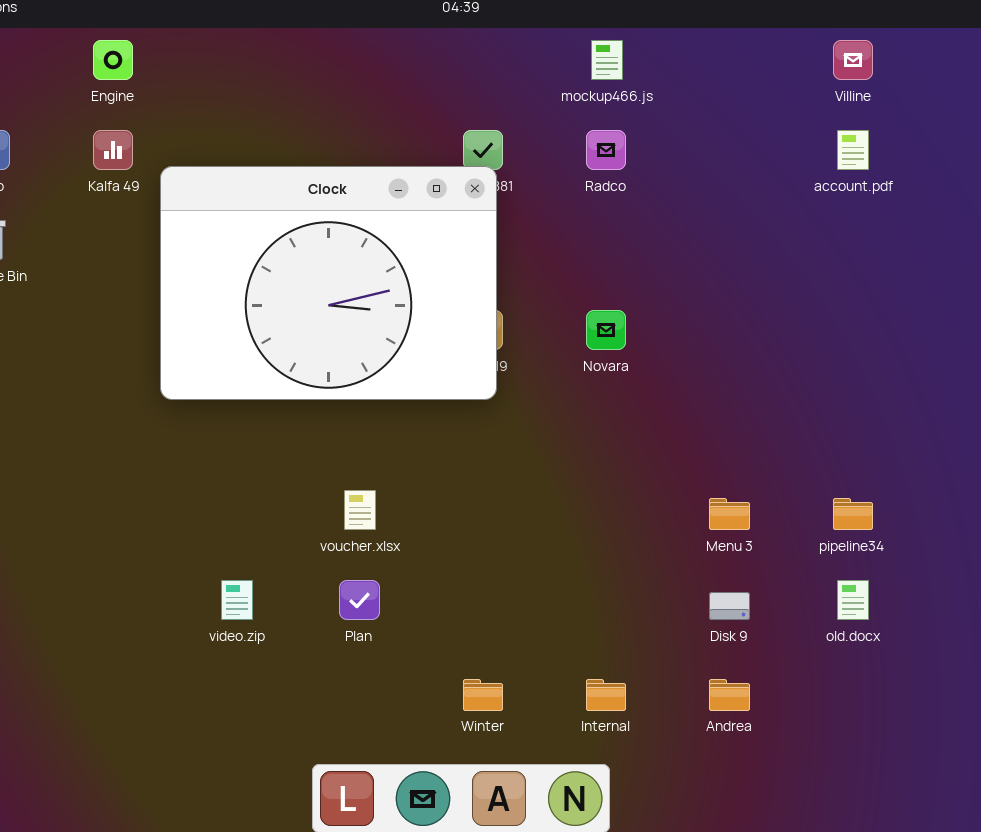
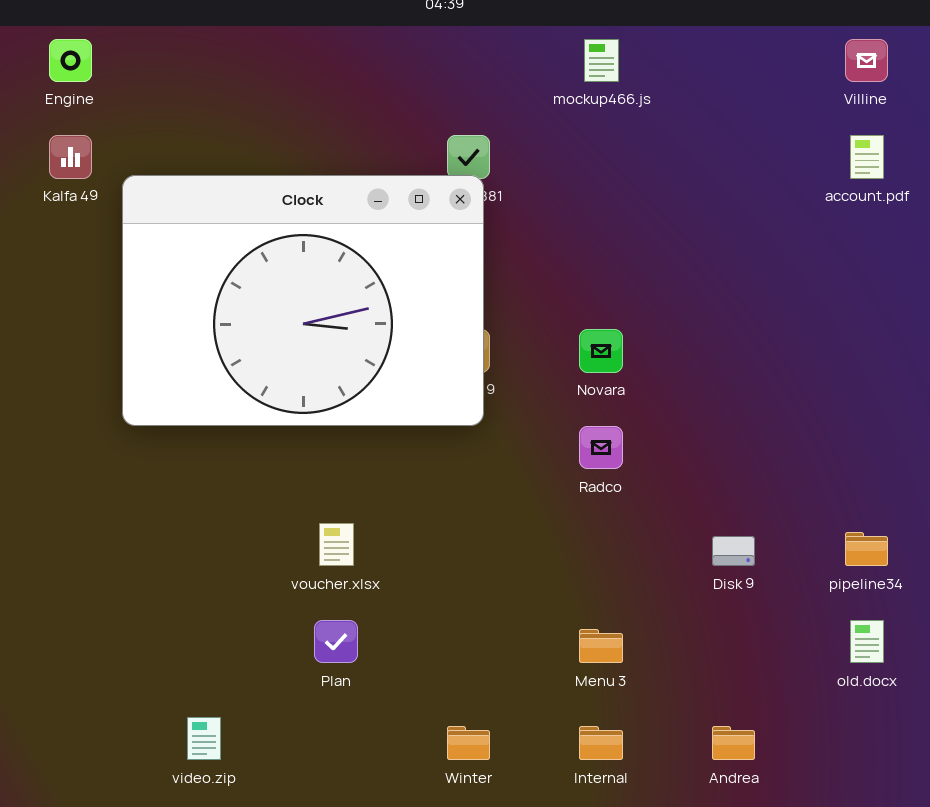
Radco: [586,130,626,170] -> [579,426,623,469], moved
Menu 3: [709,498,750,530] -> [579,629,623,663], moved
video.zip: [221,580,253,620] -> [187,717,221,760], moved
Disk 9: [709,592,750,620] -> [712,536,755,566], moved

